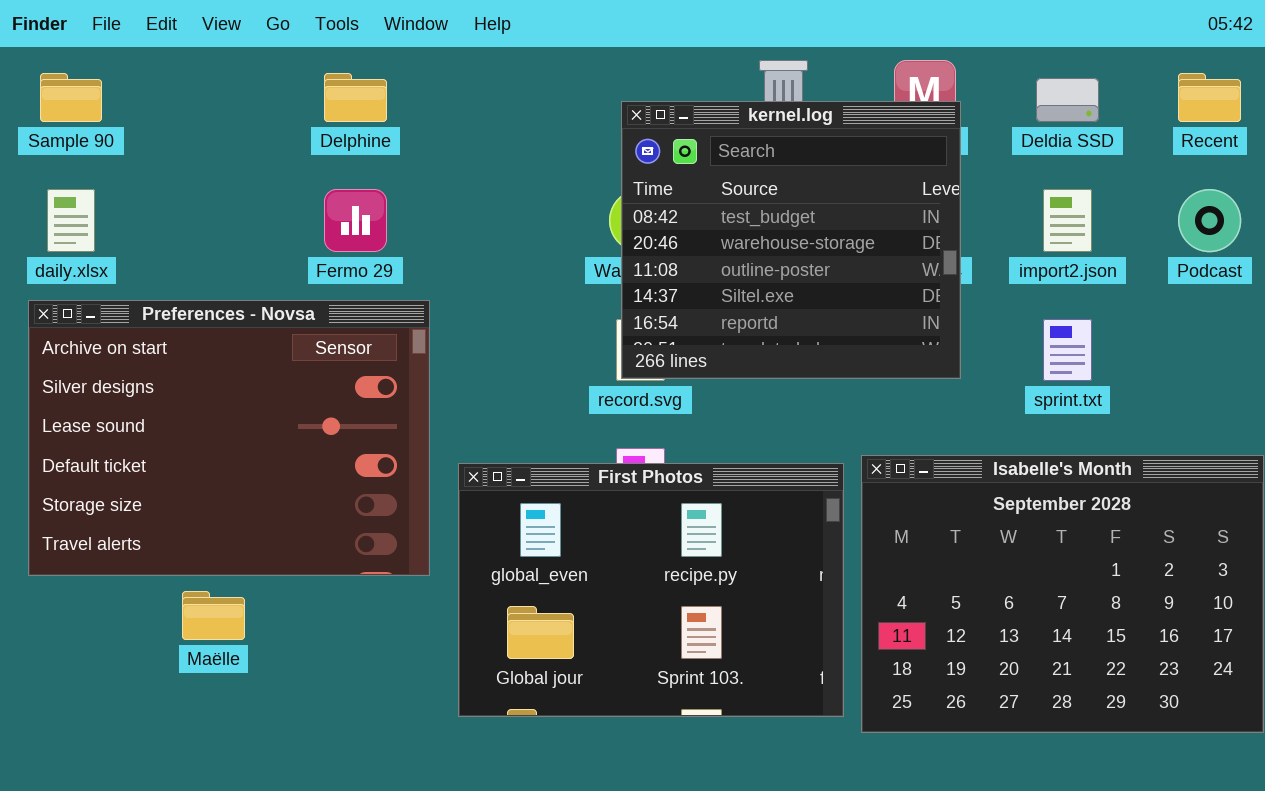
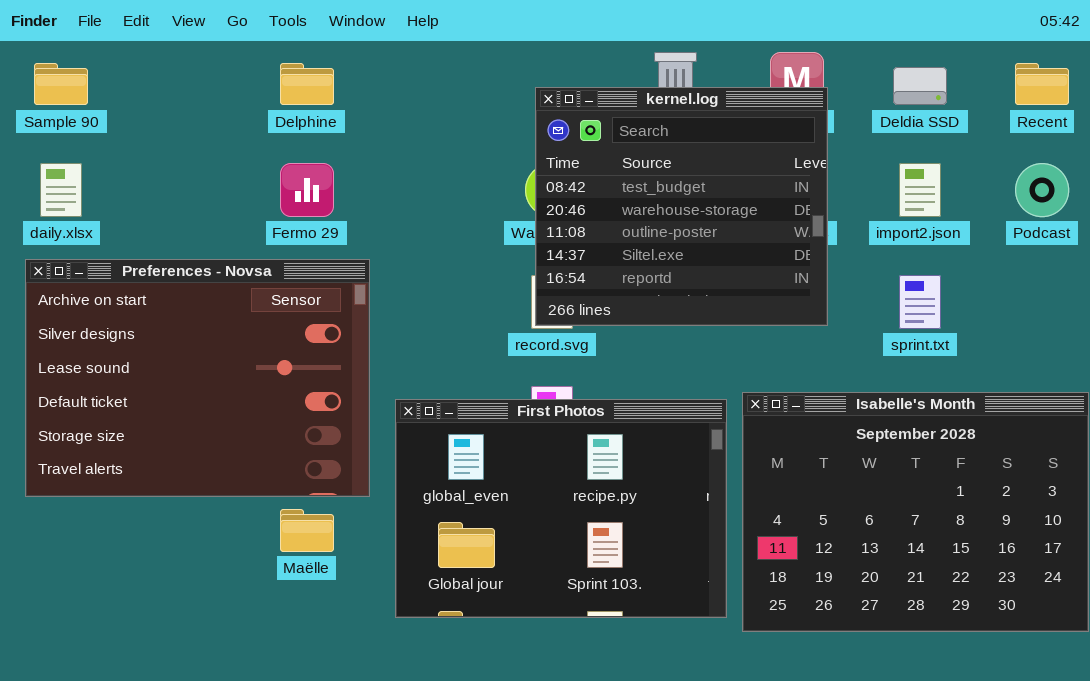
Maëlle: [182,591,245,640] -> [280,509,334,552], moved

